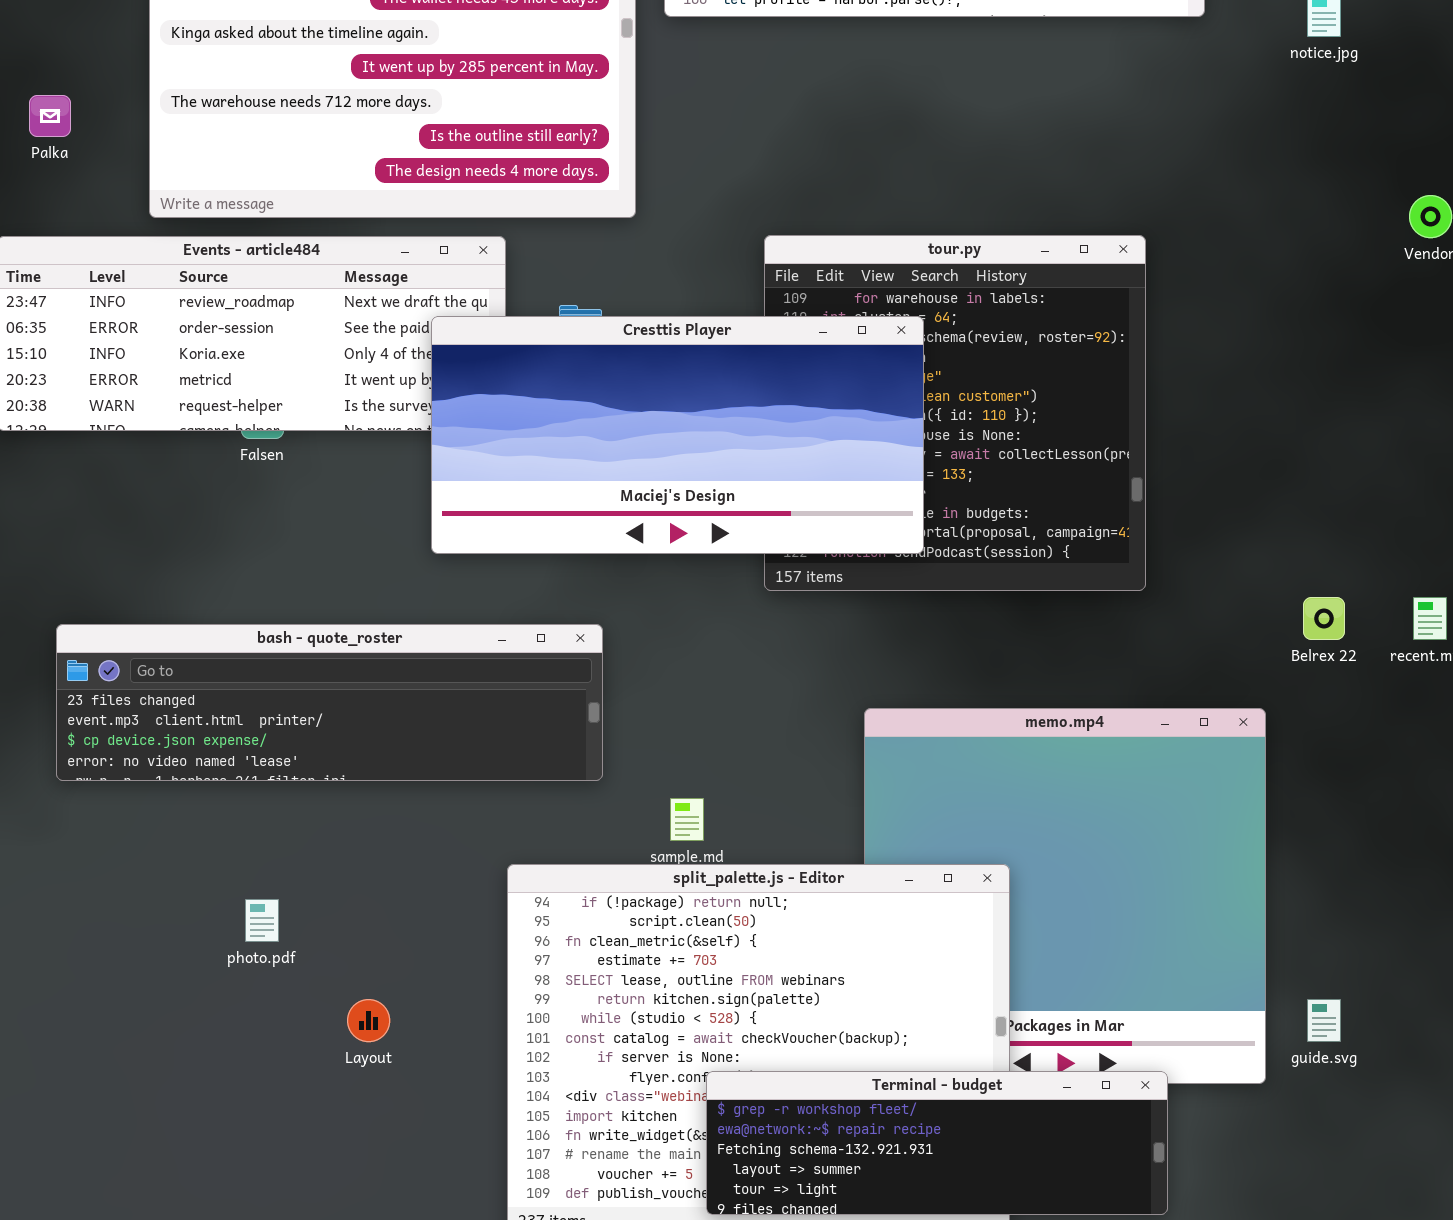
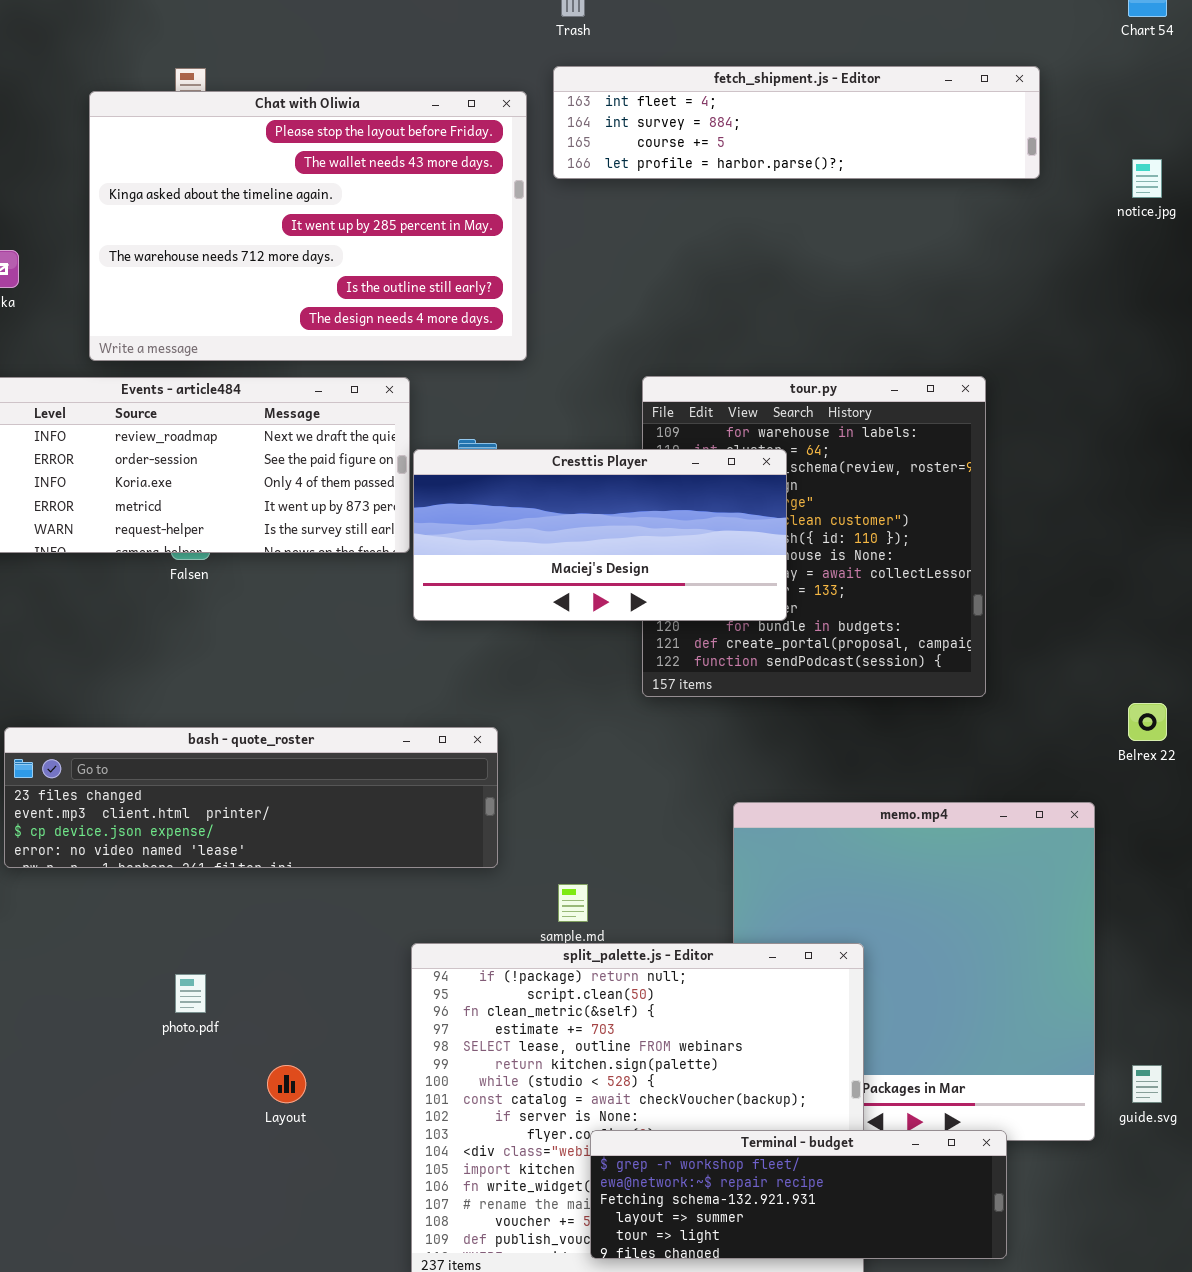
Cresttis Player: [431,316,924,554] -> [413,449,787,621], resized

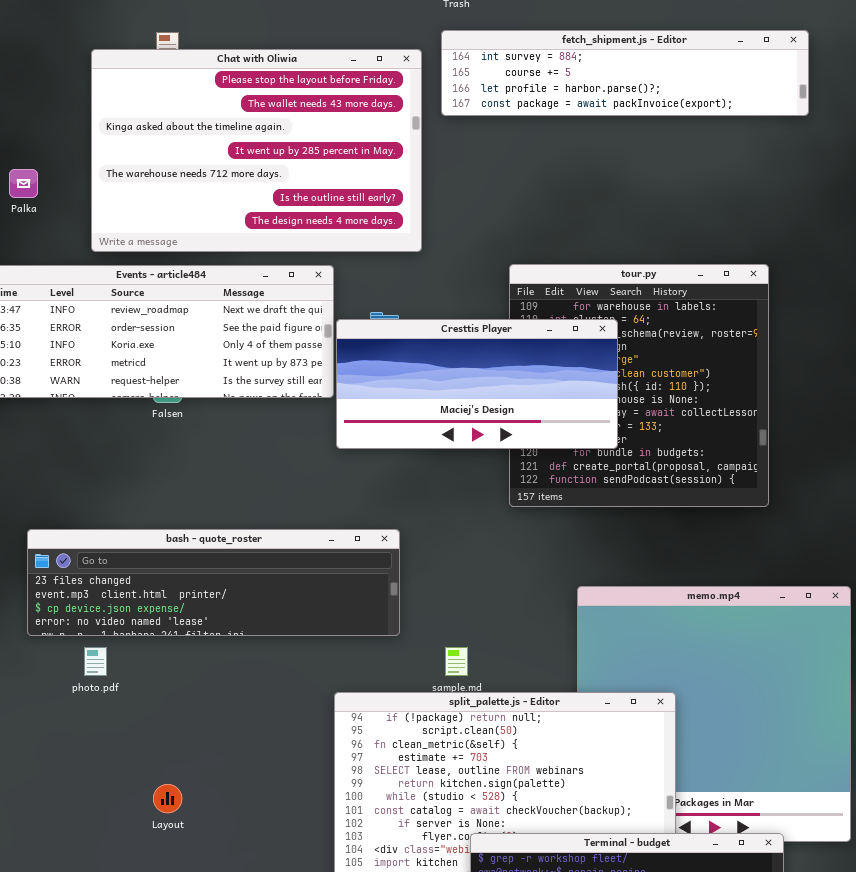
fetch_shipment.js - Editor: [553,66,1040,179] -> [441,30,809,116], scrolled down 1 row
photo.pdf: [175,974,206,1013] -> [84,647,107,676], moved
Layout: [267,1065,306,1103] -> [153,784,182,813], moved

